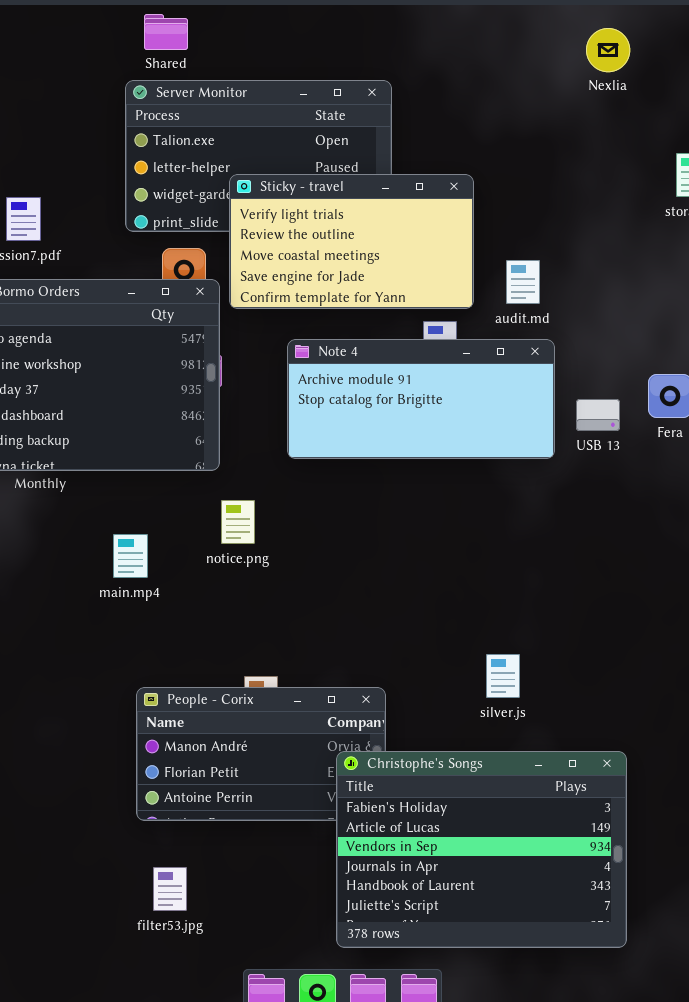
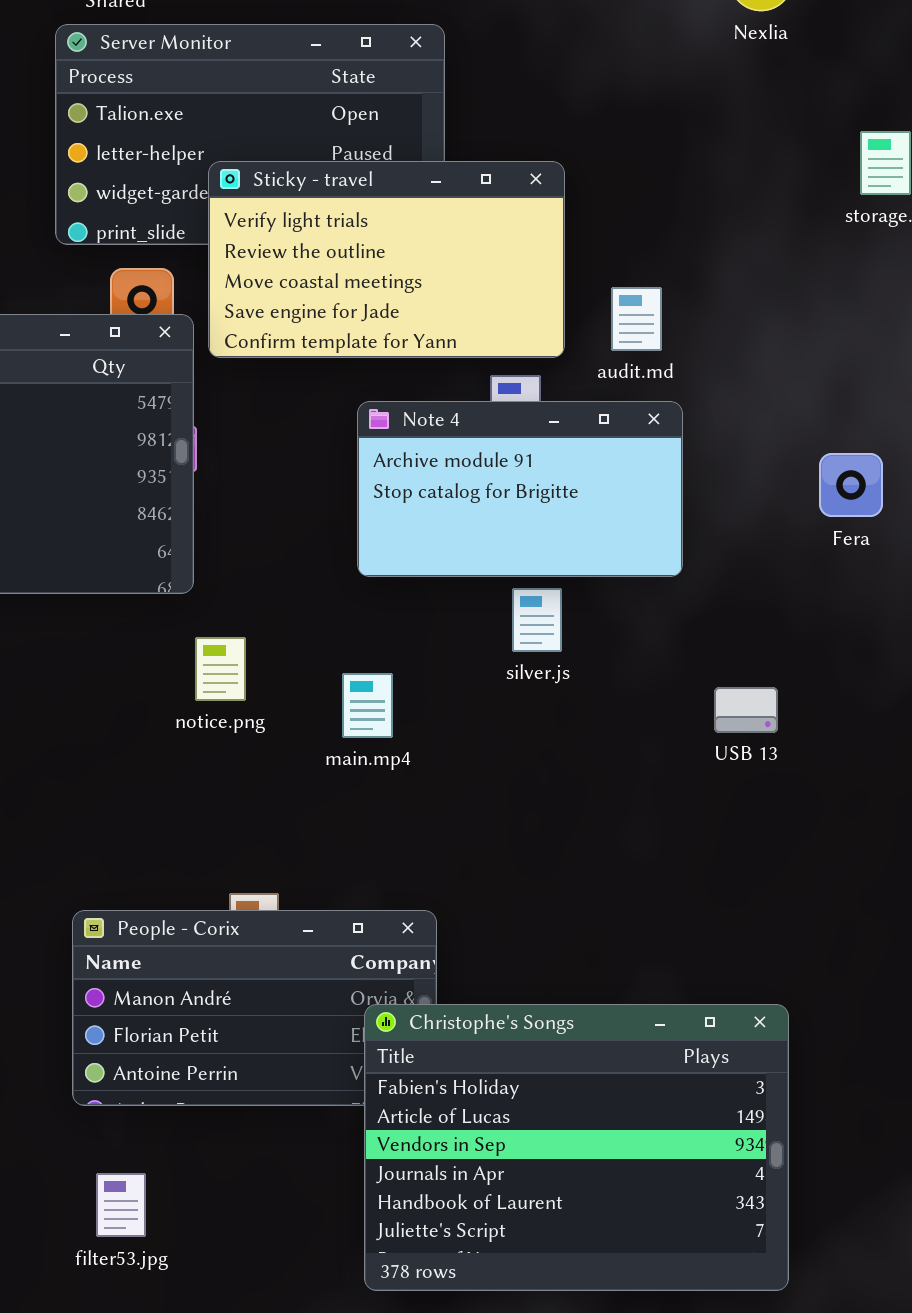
Note 4: [287,339,555,459] -> [357,401,683,577], resized
USB 13: [576,399,620,431] -> [714,687,778,733], moved
main.mp4: [113,534,148,578] -> [342,673,393,738], moved
silver.js: [486,654,520,698] -> [512,588,562,652], moved

